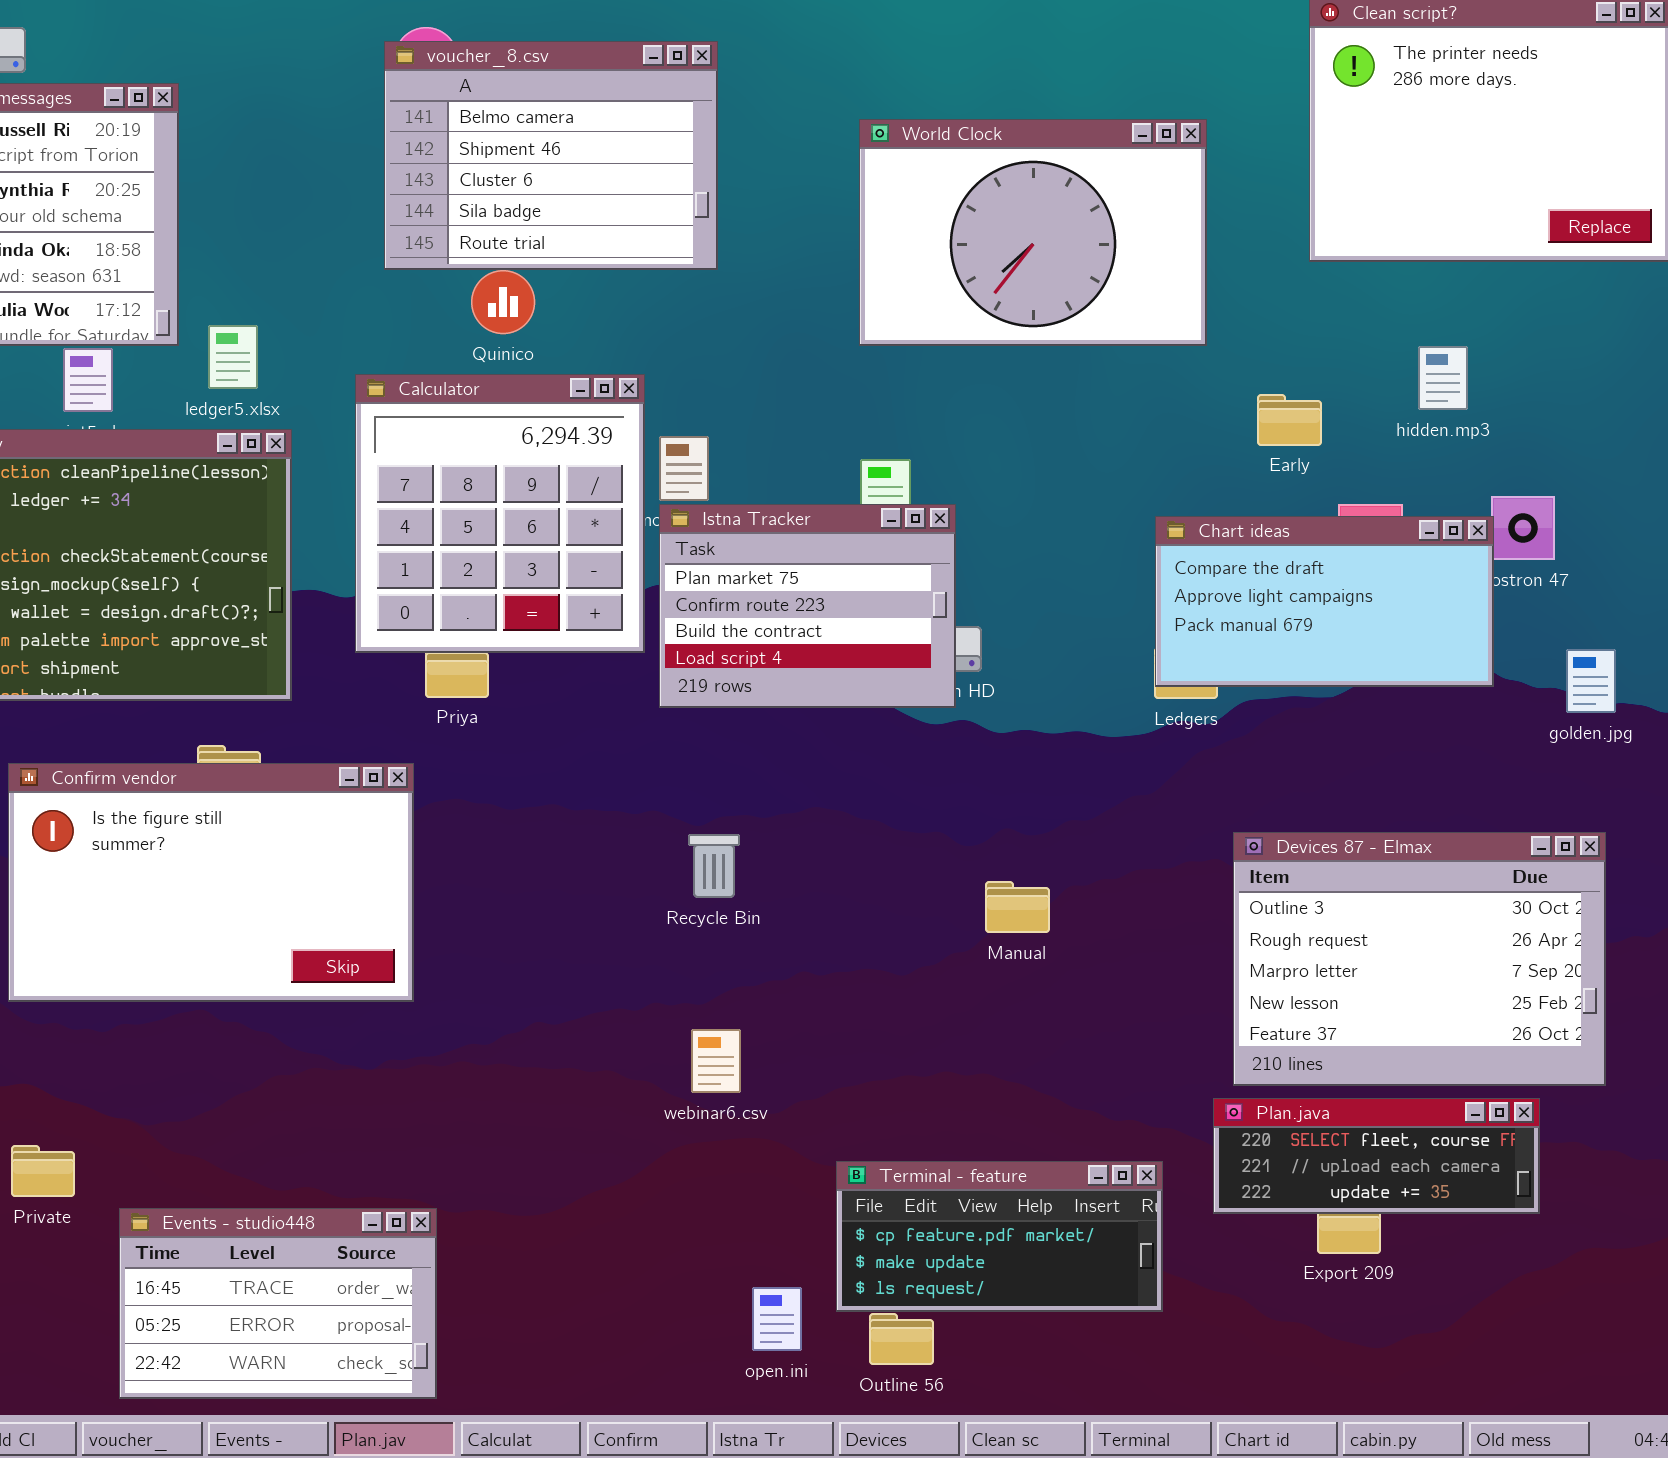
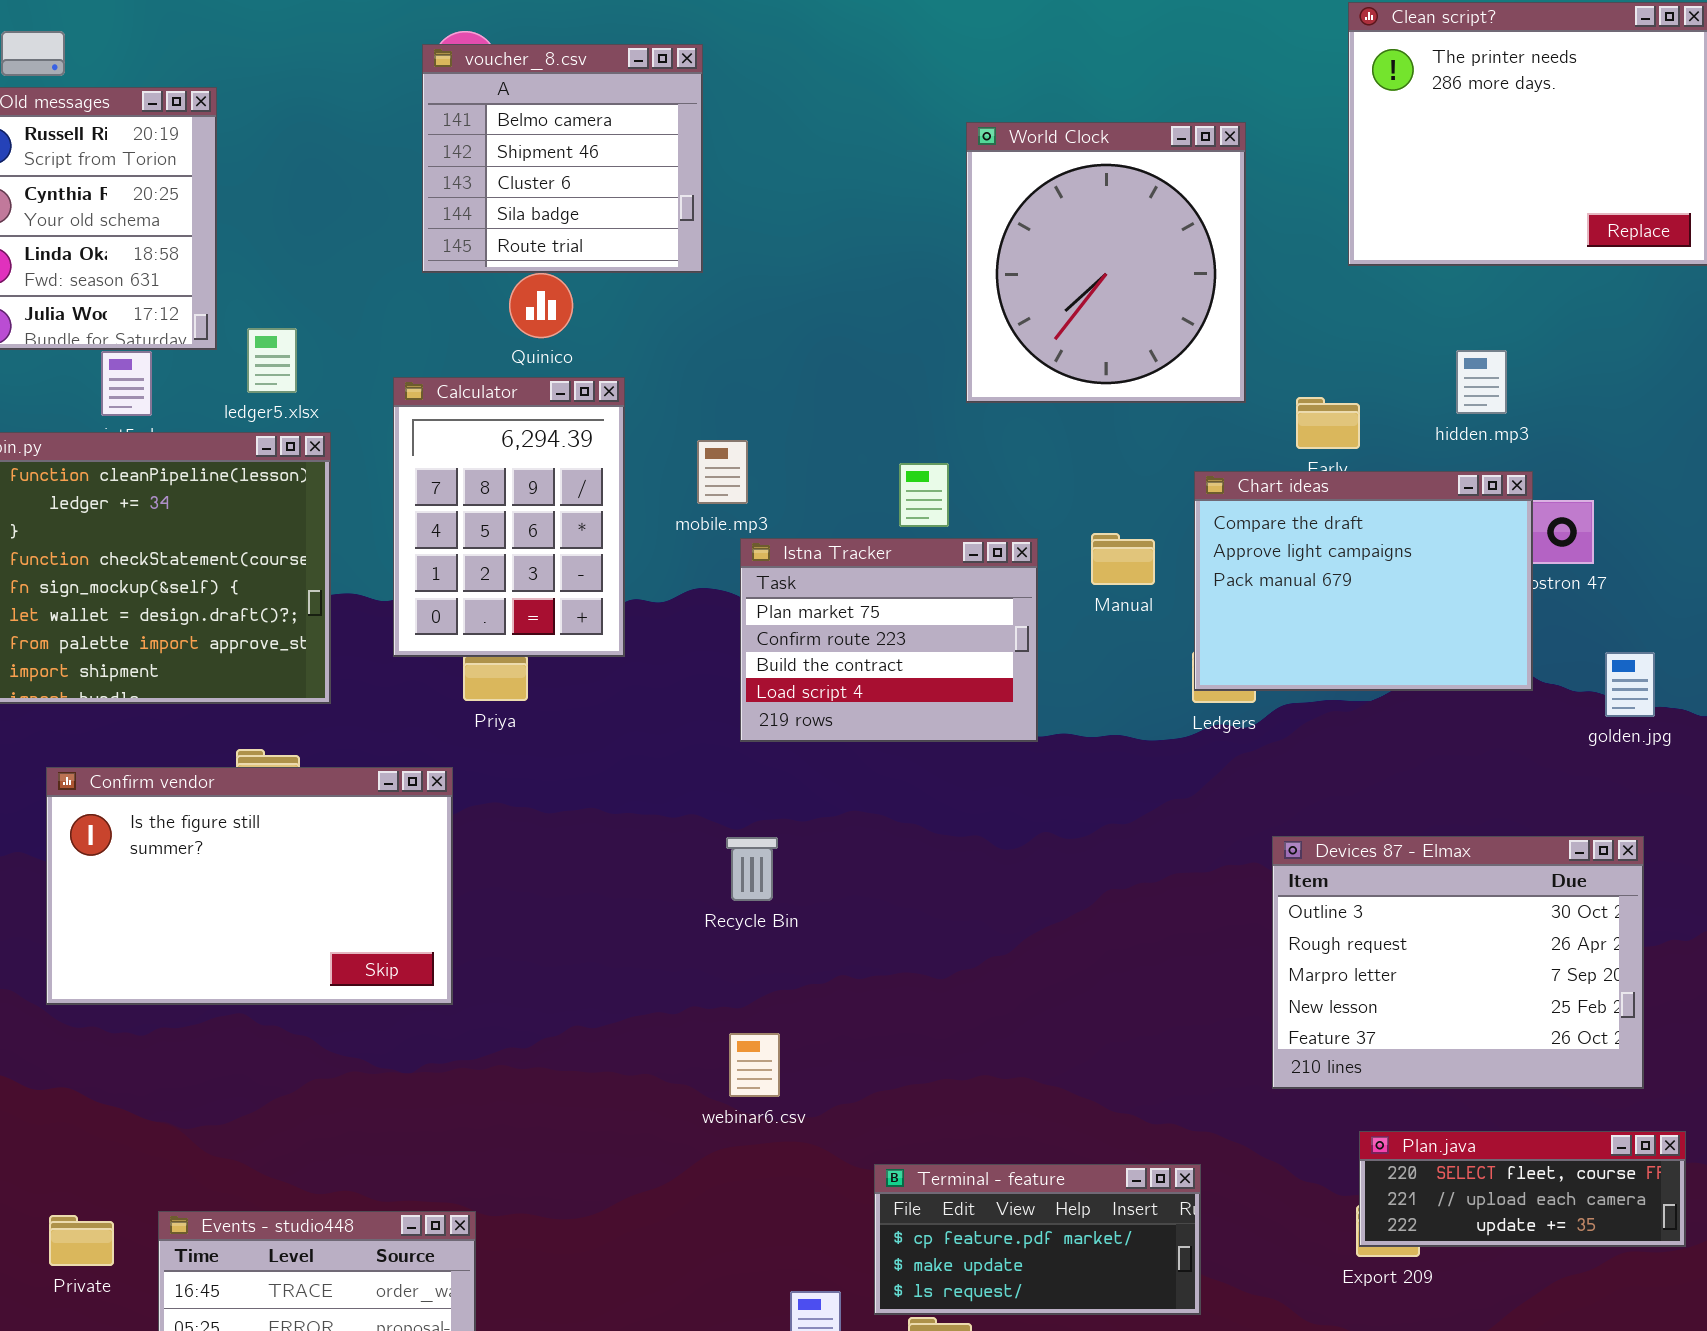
voucher_8.csv: [384,41,718,270] -> [422,44,703,273], resized
World Clock: [859,119,1207,346] -> [966,122,1246,403], resized
Calculator: [355,374,645,653] -> [393,377,625,657], resized
Istna Tracker: [659,504,956,708] -> [740,538,1038,742], moved
Chart ideas: [1155,516,1494,687] -> [1194,471,1533,691], resized
Manual: [985,881,1050,933] -> [1091,533,1155,585], moved
Plan.java: [1213,1098,1540,1214] -> [1359,1131,1686,1247], moved
Private: [11,1145,75,1197] -> [49,1215,114,1266], moved

